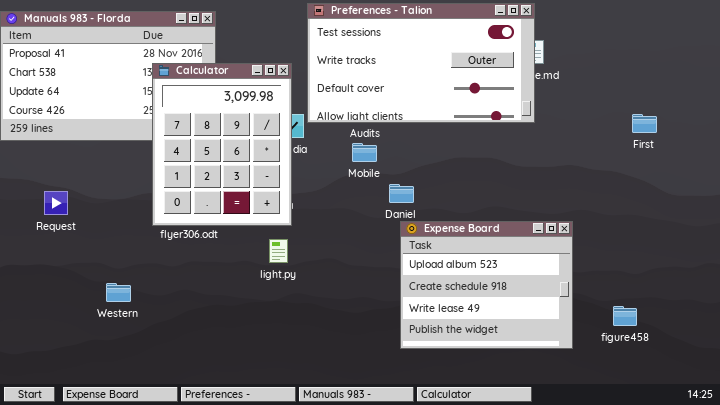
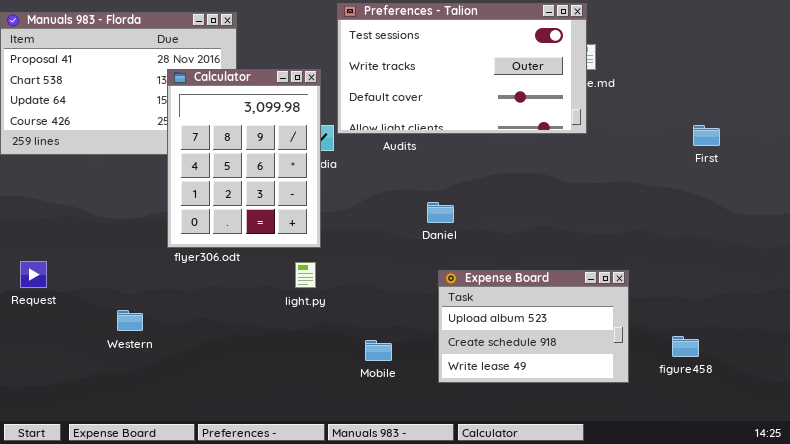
Mobile: [352,143,377,162] -> [365,340,392,361], moved
Request: [44,191,68,215] -> [20,261,47,288], moved
Expense Board: [400,221,573,349] -> [438,270,629,383], resized

